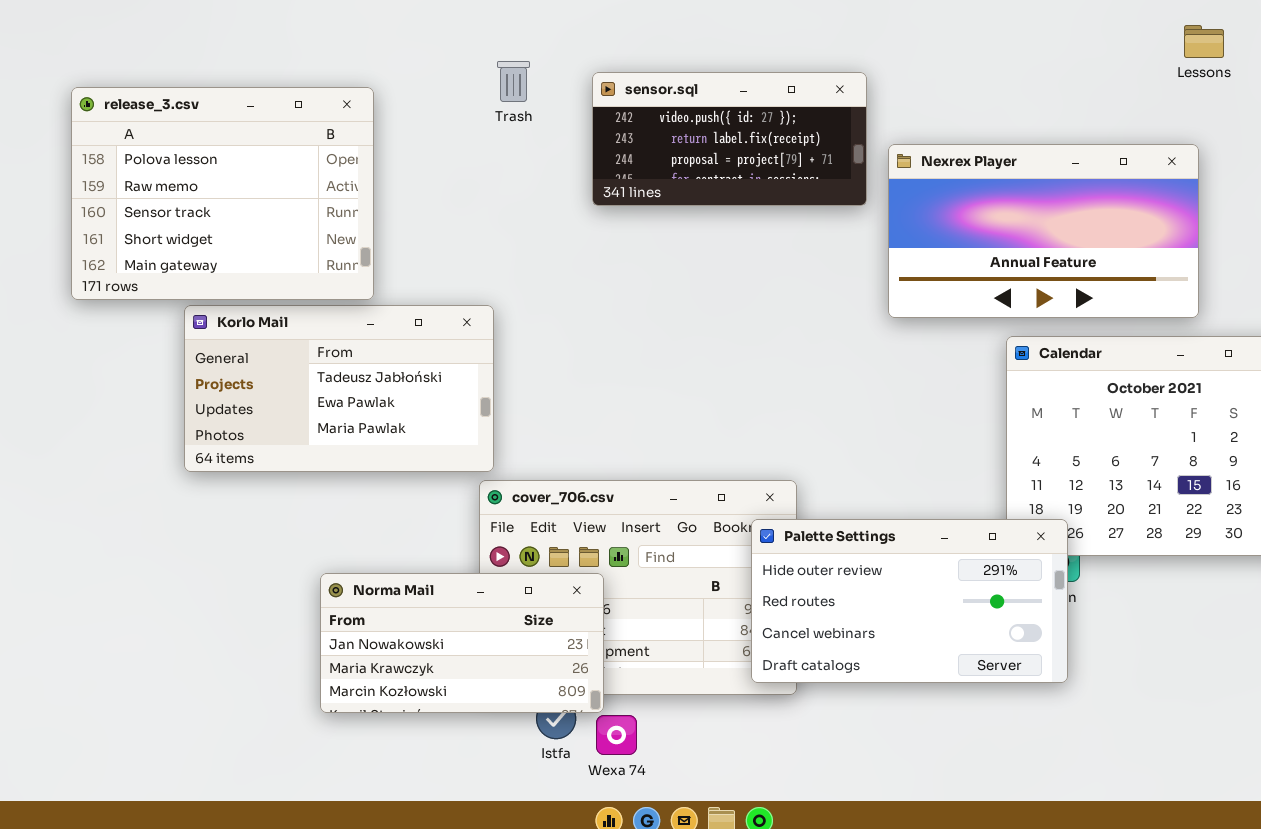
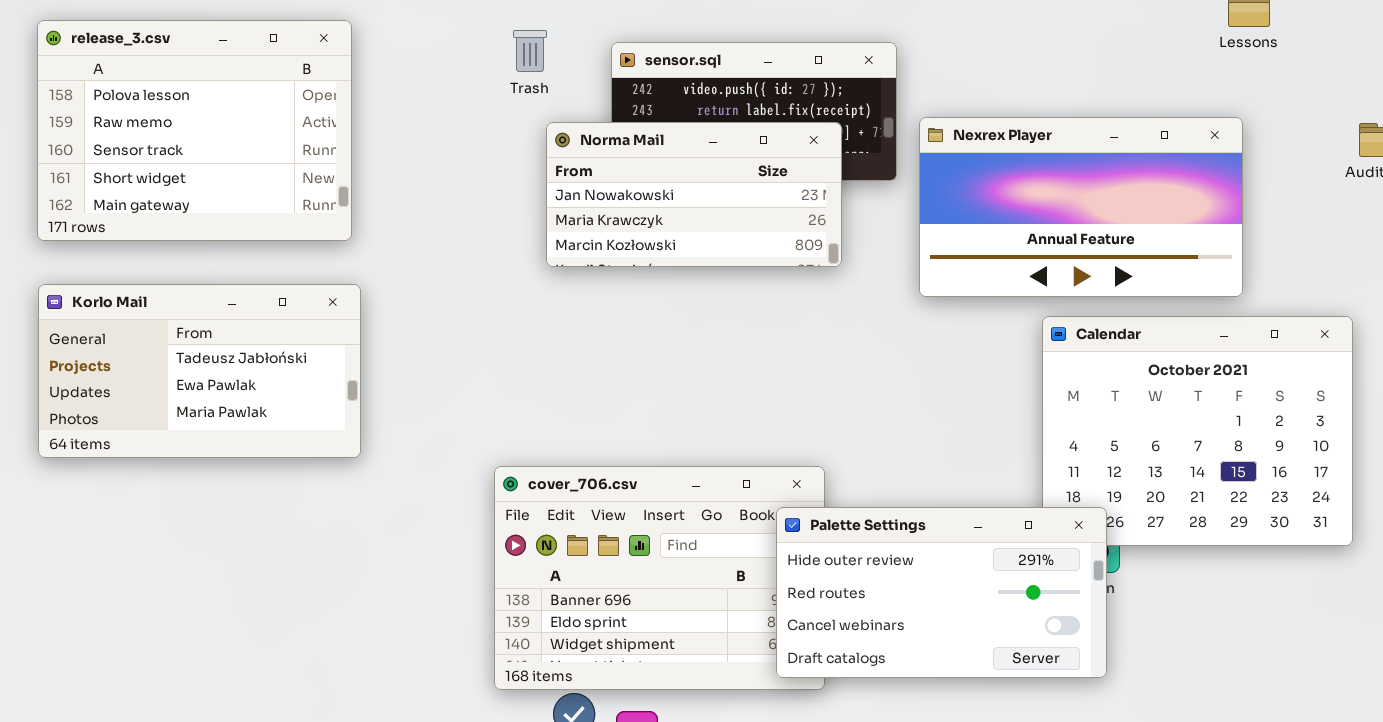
release_3.csv: [71,87,374,300] -> [37,20,352,241], moved
Korlo Mail: [184,305,494,472] -> [38,284,361,458], moved
Norma Mail: [320,573,604,713] -> [546,122,842,267], moved

